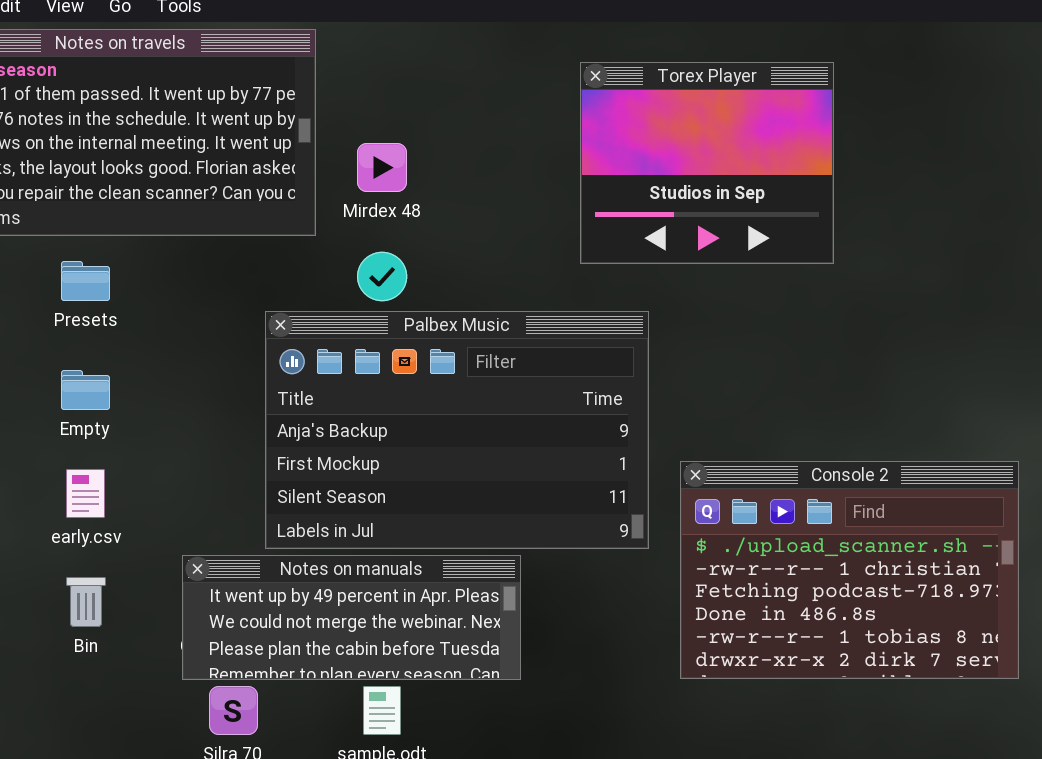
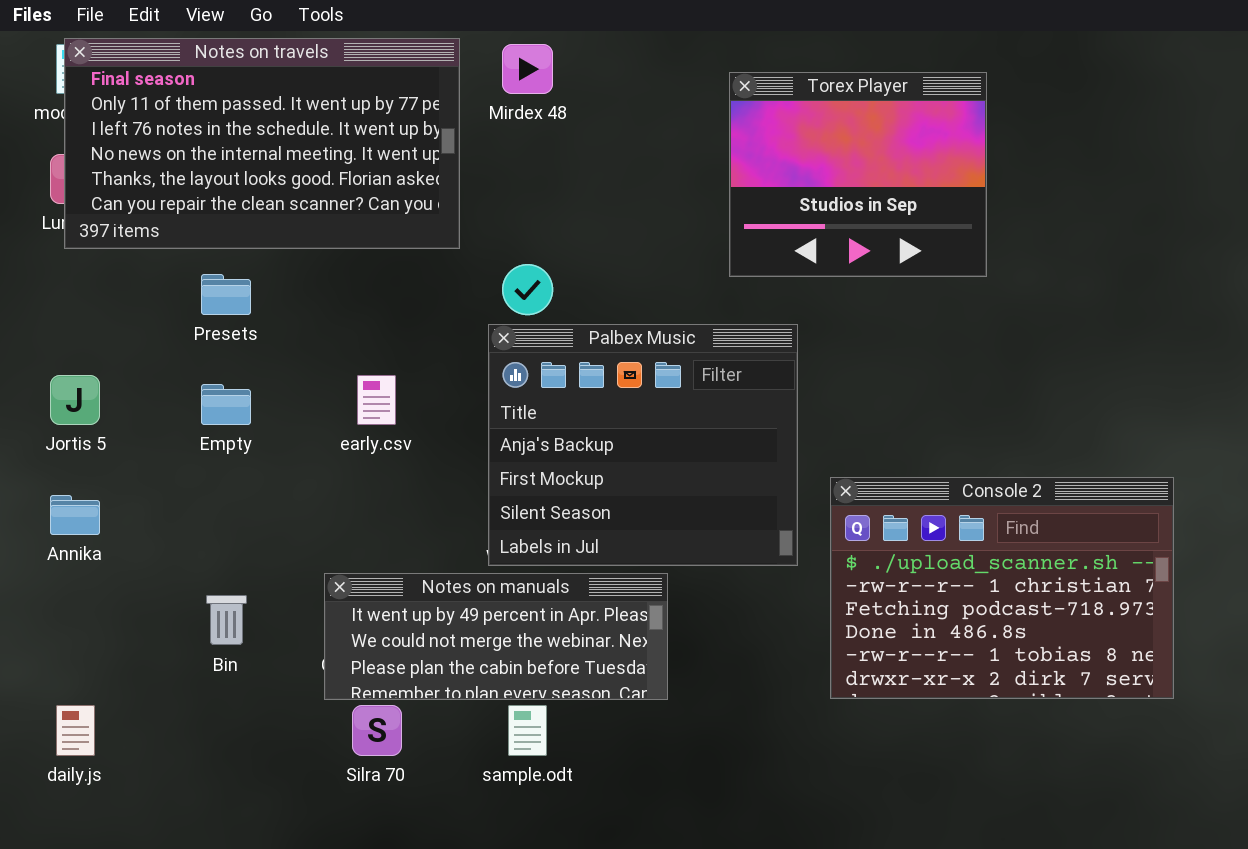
Mirdex 48: [357,143,407,192] -> [502,44,553,94], moved
Palbex Music: [265,311,649,549] -> [488,324,798,566], resized
early.csv: [66,469,105,518] -> [357,375,396,425], moved

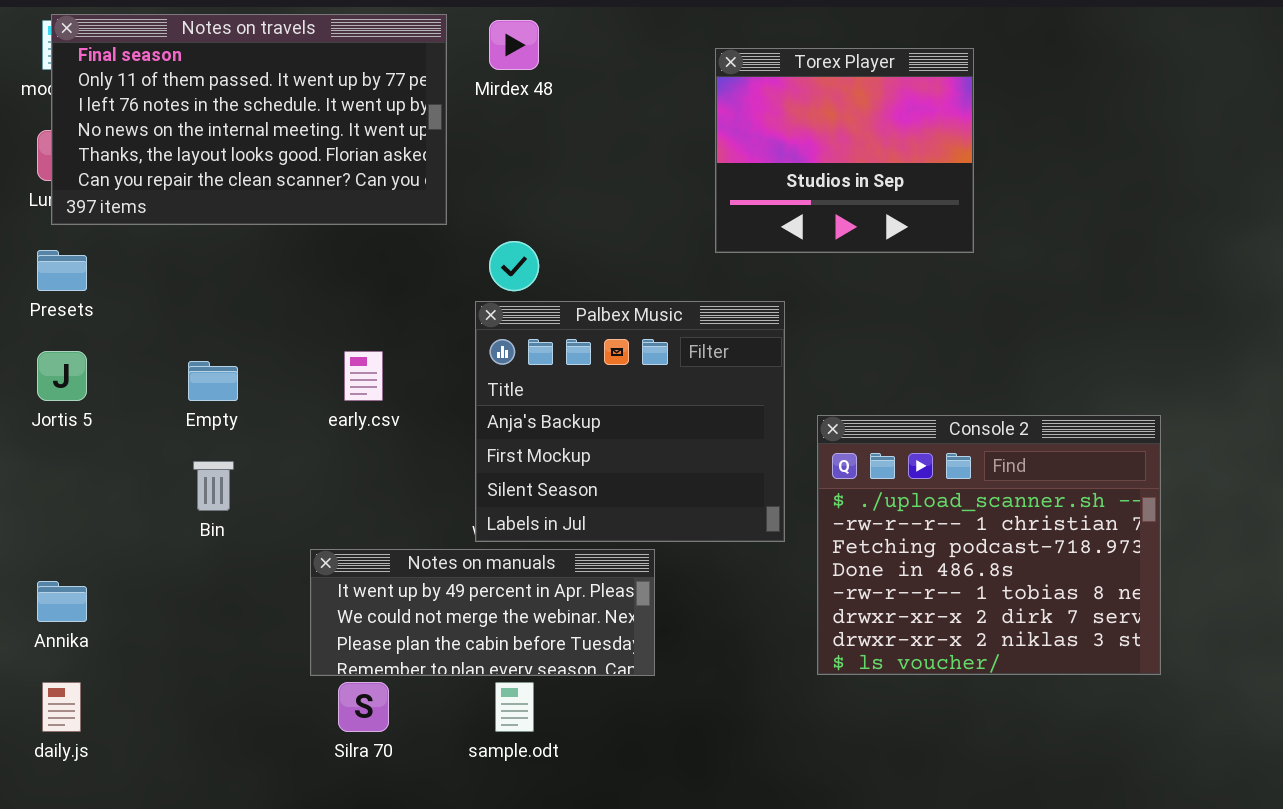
Presets: [201,274,251,315] -> [37,250,87,291], moved
Console 2: [830,477,1174,699] -> [817,415,1161,675], resized
Annika: [50,495,100,535] -> [37,581,87,622], moved
Bin: [206,595,247,645] -> [193,461,234,511], moved

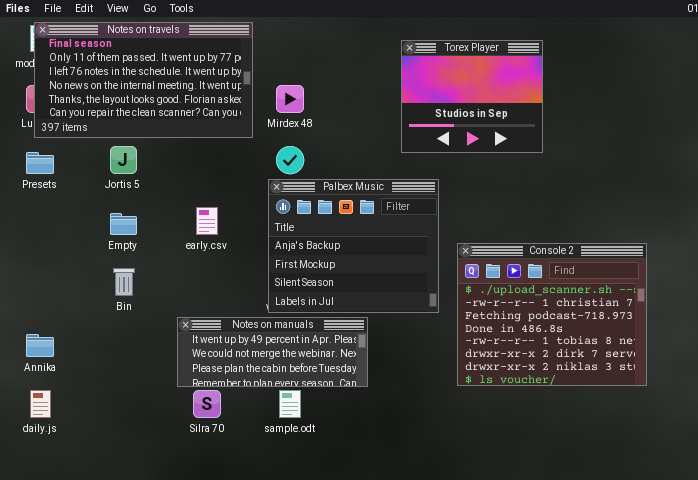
Mirdex 48: [489,20,539,70] -> [276,85,304,113], moved
Jortis 5: [37,351,87,401] -> [110,146,137,174], moved

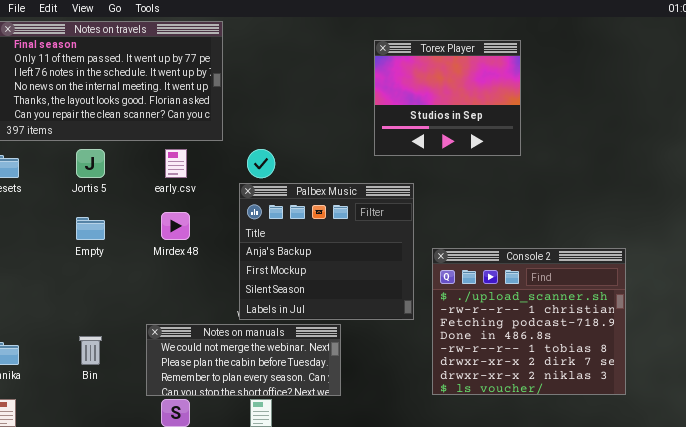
Mirdex 48: [276,85,304,113] -> [161,212,190,240], moved
early.csv: [196,207,218,235] -> [165,149,187,178], moved
Bin: [113,268,135,296] -> [79,336,102,365], moved
Notes on manuals: [177,317,368,387] -> [146,324,341,396], scrolled down 1 row

